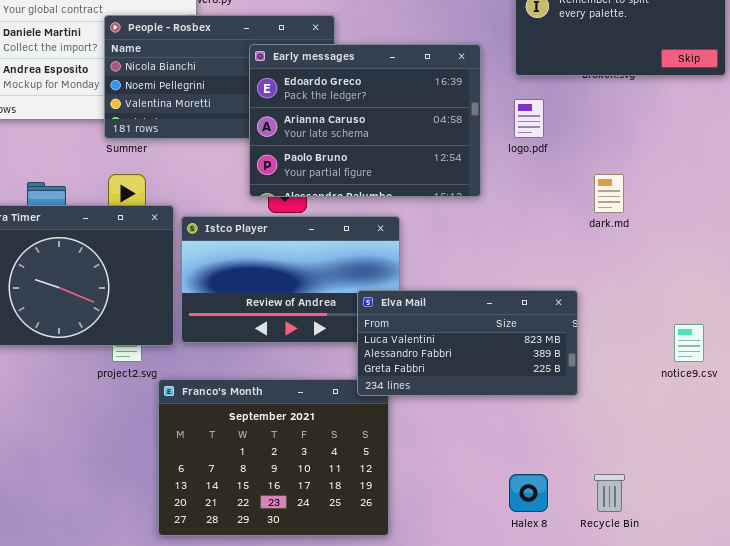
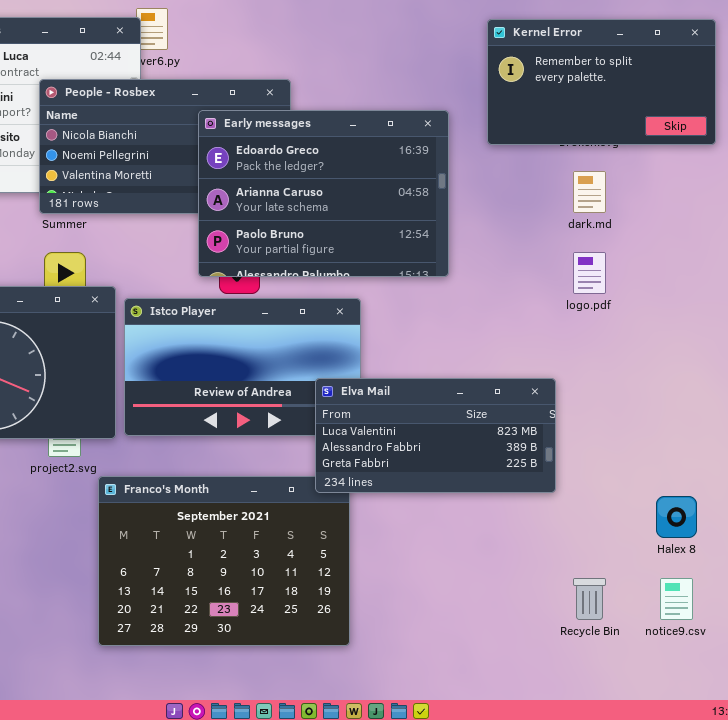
logo.pdf: [514,99,544,138] -> [573,252,606,294], moved
dark.md: [594,174,624,213] -> [573,171,606,213], moved
notice9.csv: [674,324,704,362] -> [660,578,693,620], moved
Halex 8: [509,474,548,512] -> [656,496,697,538], moved

